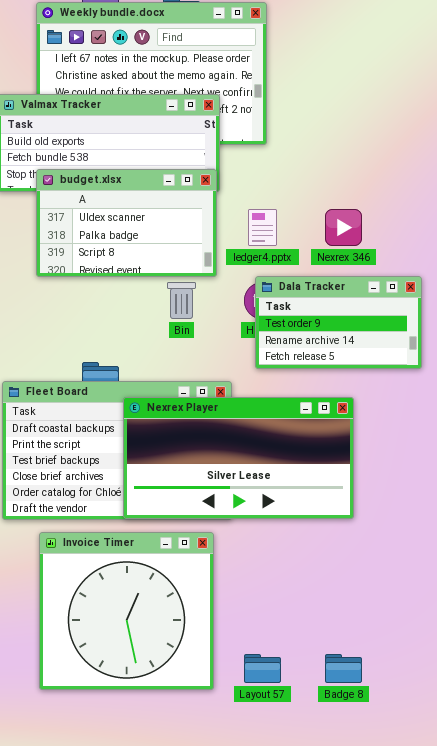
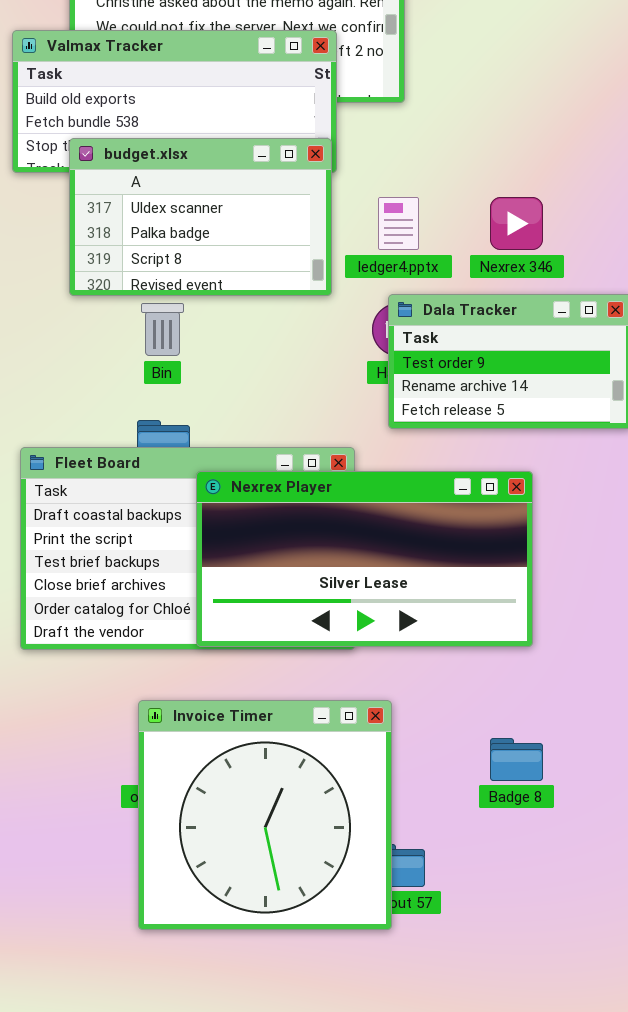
Bin: [167,282,196,319] -> [141,303,184,356], moved
Invoice Timer: [39,532,214,690] -> [138,700,392,930], moved
Badge 8: [325,654,362,683] -> [490,738,543,781], moved

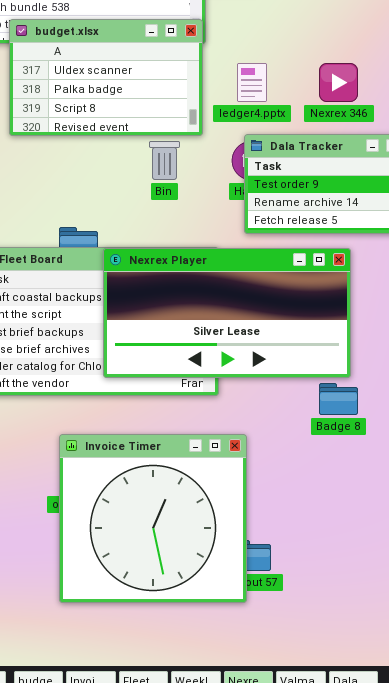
Bin: [141,303,184,356] -> [149,141,180,180], moved
Nexrex Player: [196,471,533,647] -> [103,248,351,378], moved
Badge 8: [490,738,543,781] -> [319,383,358,415], moved

